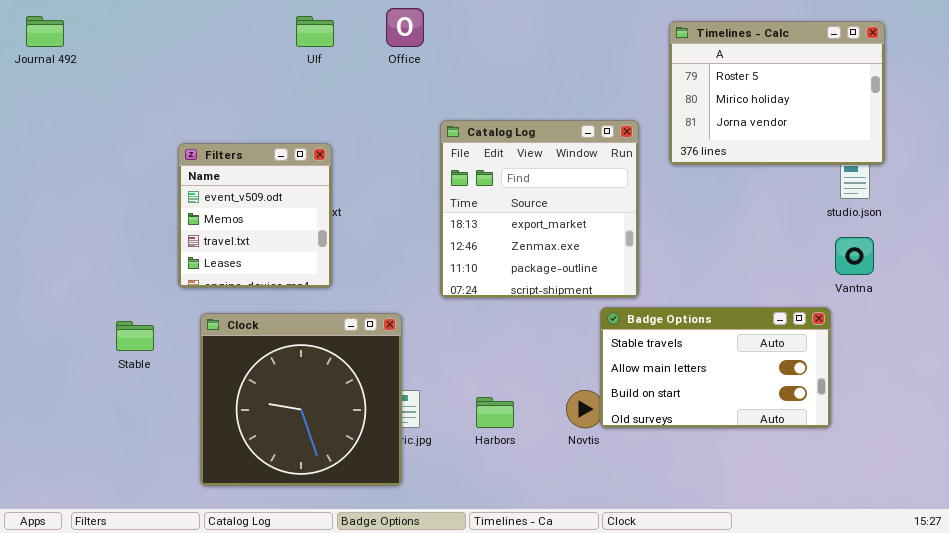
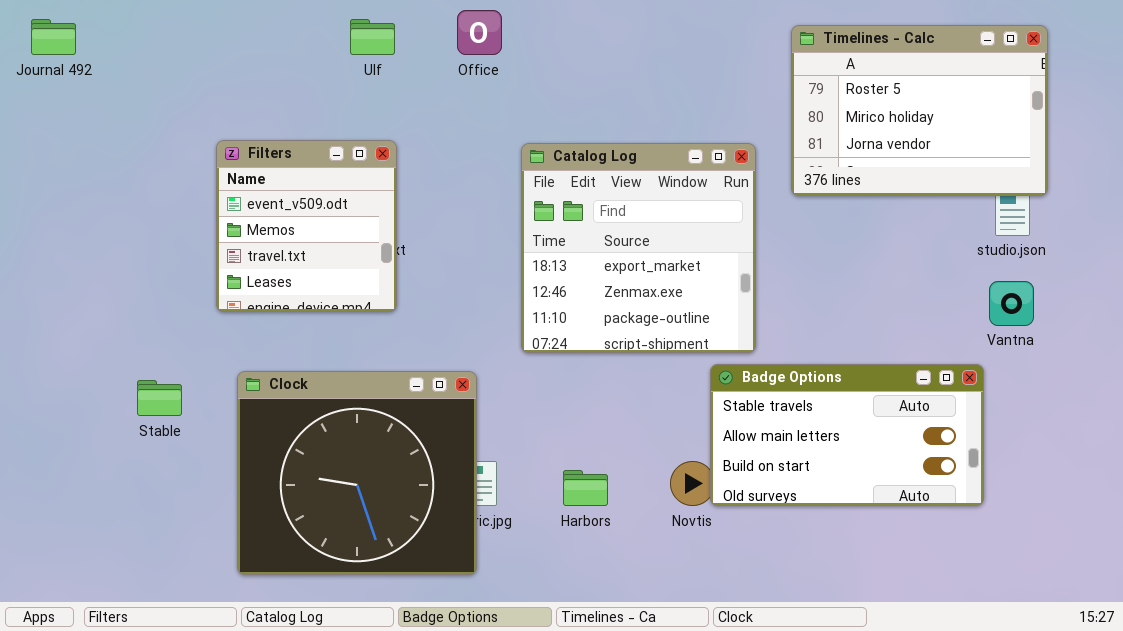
Filters: [178,143,332,288] -> [216,140,397,312], moved

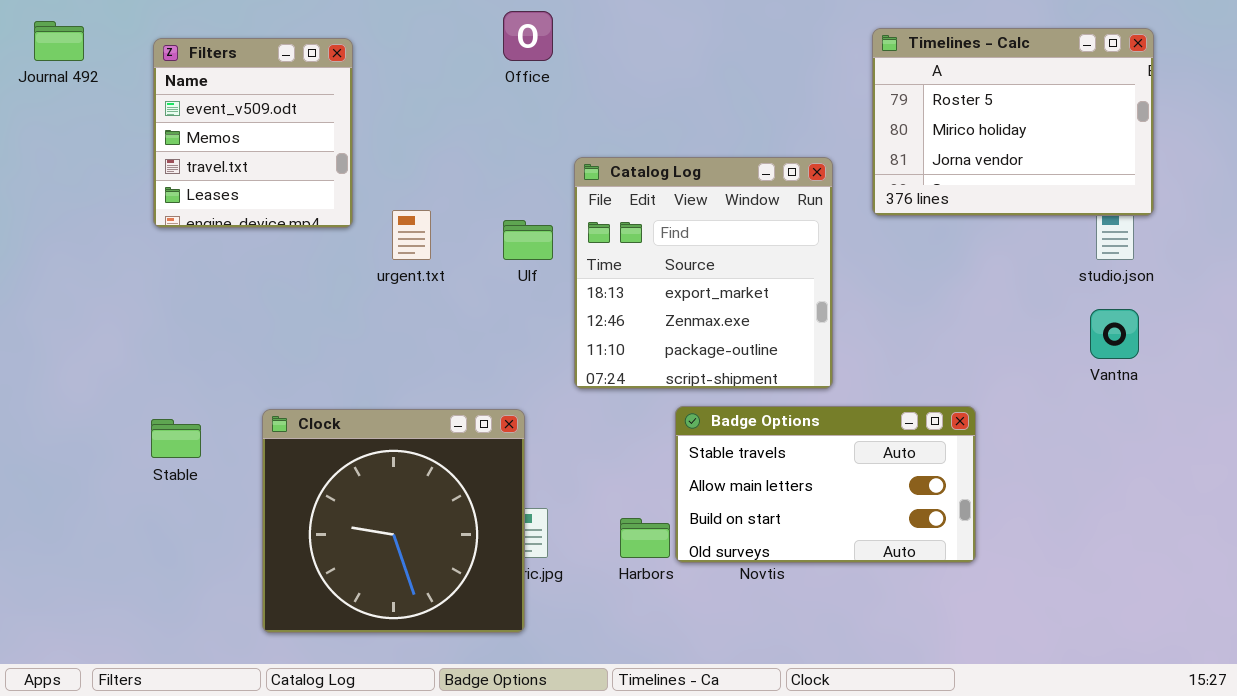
Ulf: [350,19,395,55] -> [503,220,553,260], moved
Filters: [216,140,397,312] -> [153,38,353,228], moved
Badge Options: [710,364,984,506] -> [675,406,976,563], moved

